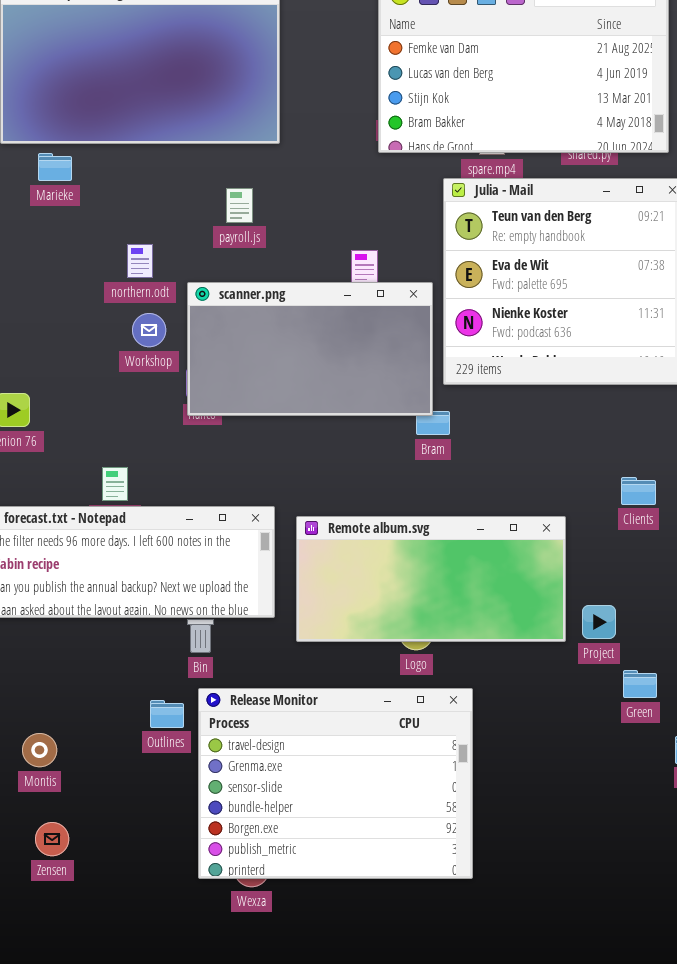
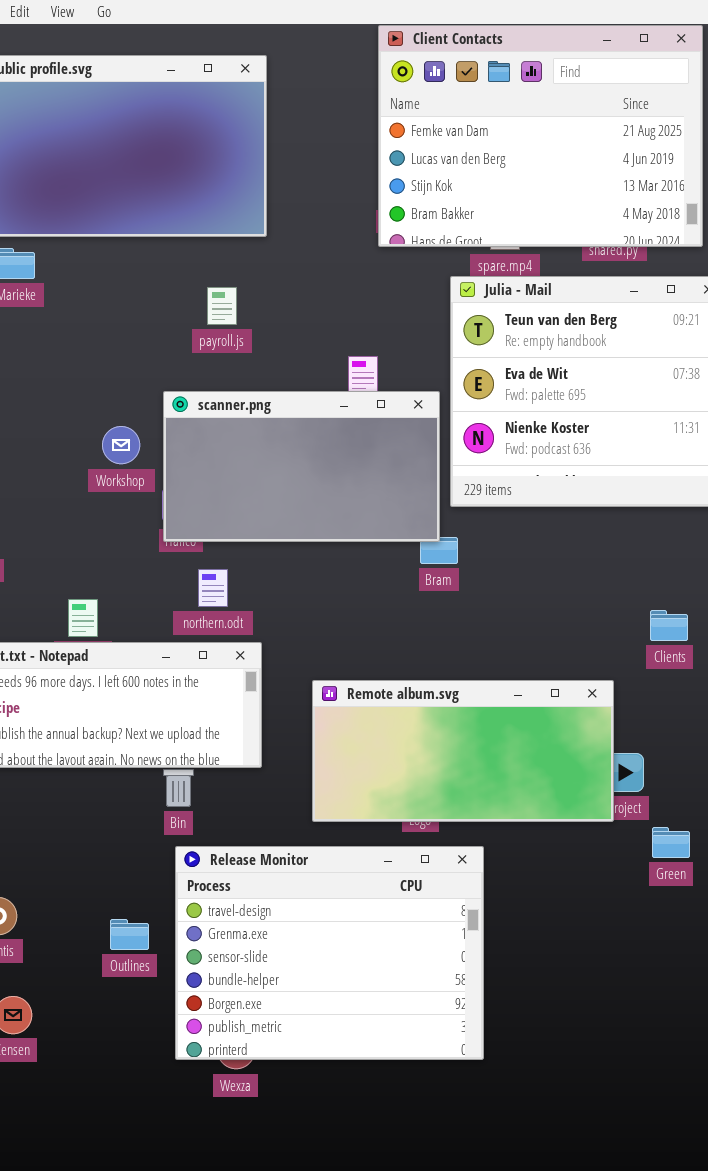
northern.odt: [127,244,153,278] -> [198,569,228,607], moved
Remote album.svg: [296,516,566,642] -> [312,680,614,822], moved
Outlines: [150,700,184,728] -> [110,919,149,950], moved

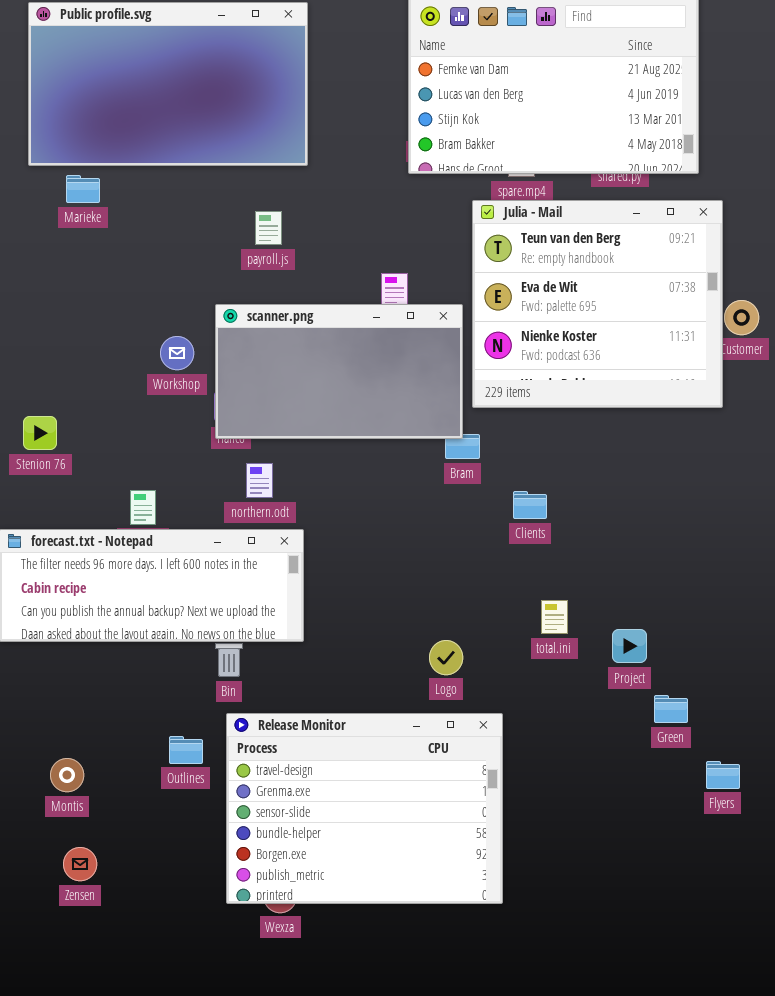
Clients: [650,610,688,641] -> [513,491,547,519], moved
Remote album.svg: [312,680,614,822] -> none, closed
Outlines: [110,919,149,950] -> [169,736,203,764], moved

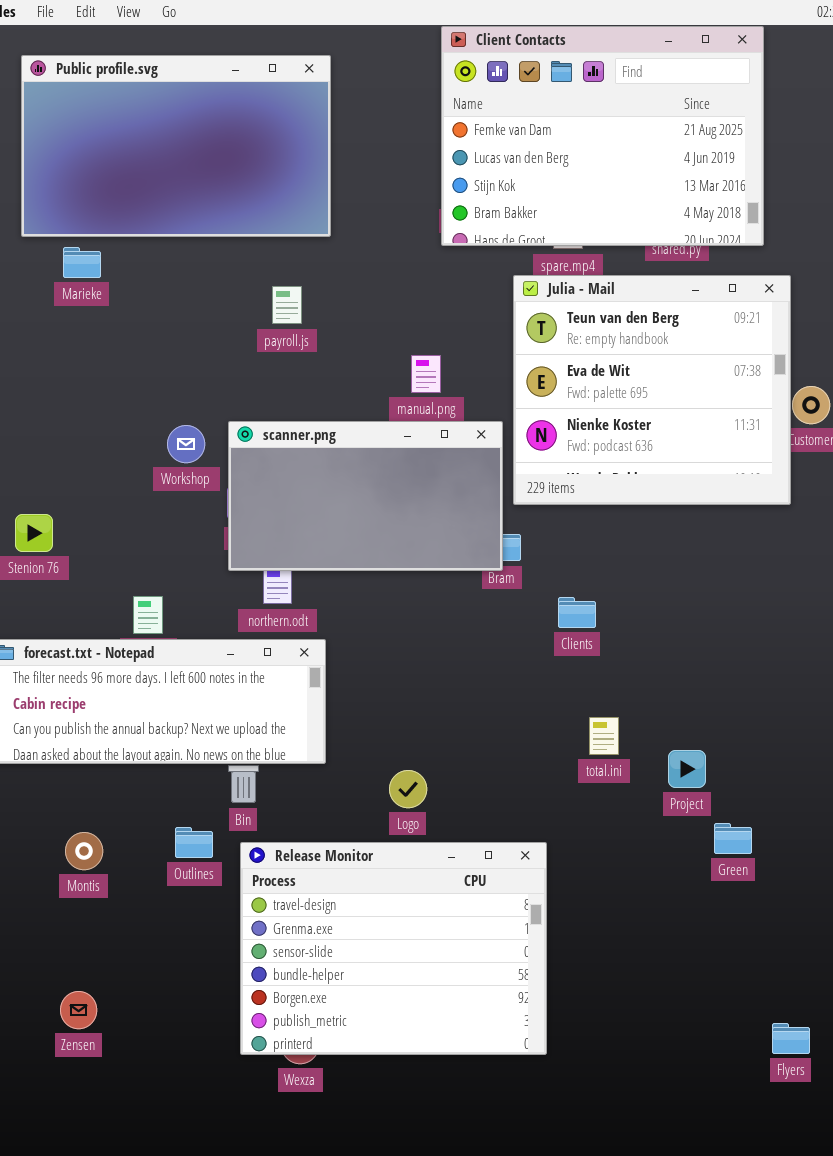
scanner.png: [215,304,463,439] -> [228,421,503,571], moved
Logo: [429,640,463,675] -> [389,770,427,808], moved
Outlines: [169,736,203,764] -> [175,827,213,858], moved
Montis: [50,758,84,792] -> [65,832,103,870], moved
Flyers: [706,761,740,789] -> [772,1023,810,1054], moved

